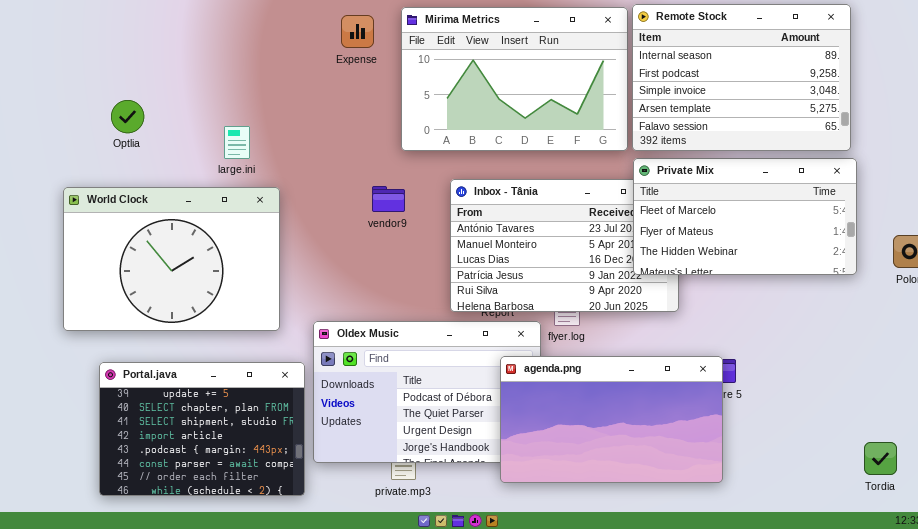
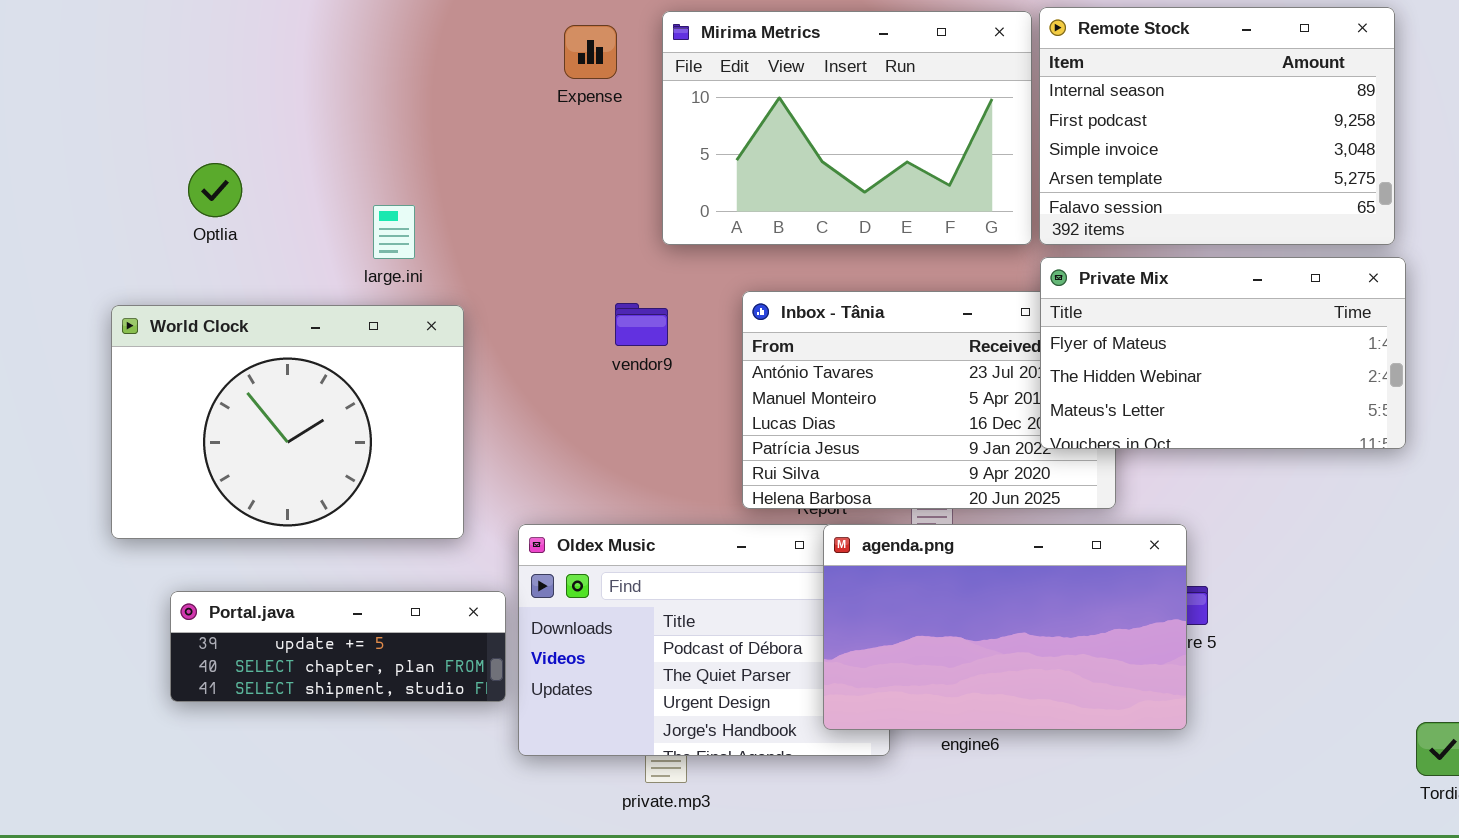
Private Mix: [633,158,857,275] -> [1040,257,1406,449], scrolled down 1 row
agenda.png: [500,356,723,483] -> [823,524,1187,730], moved
Portal.java: [99,362,305,496] -> [170,591,506,702], resized

